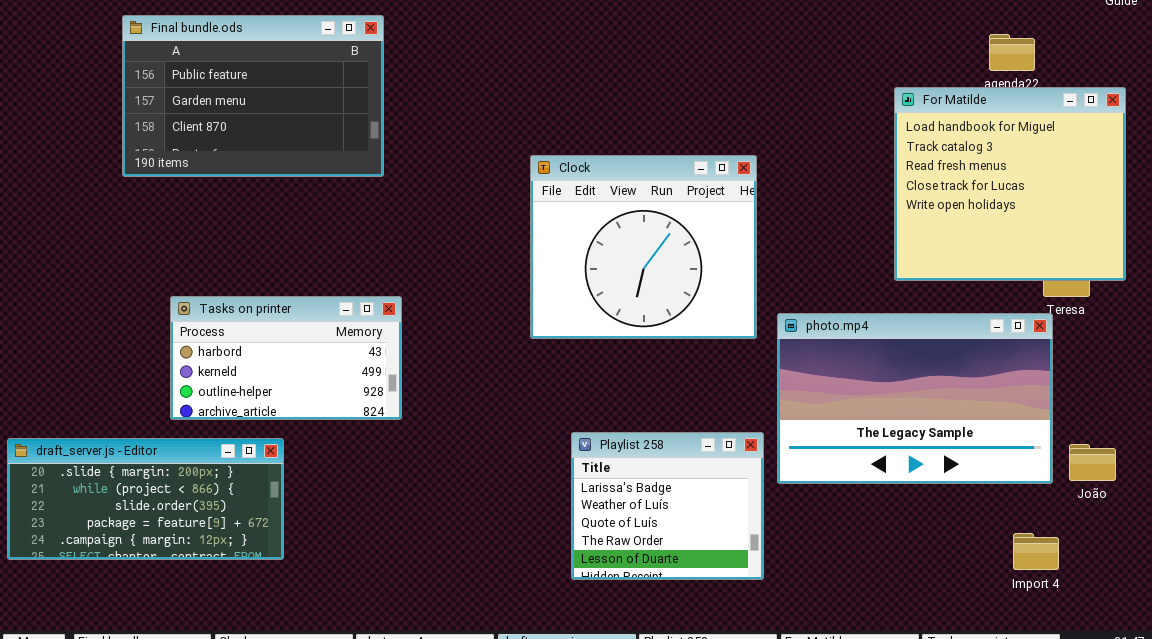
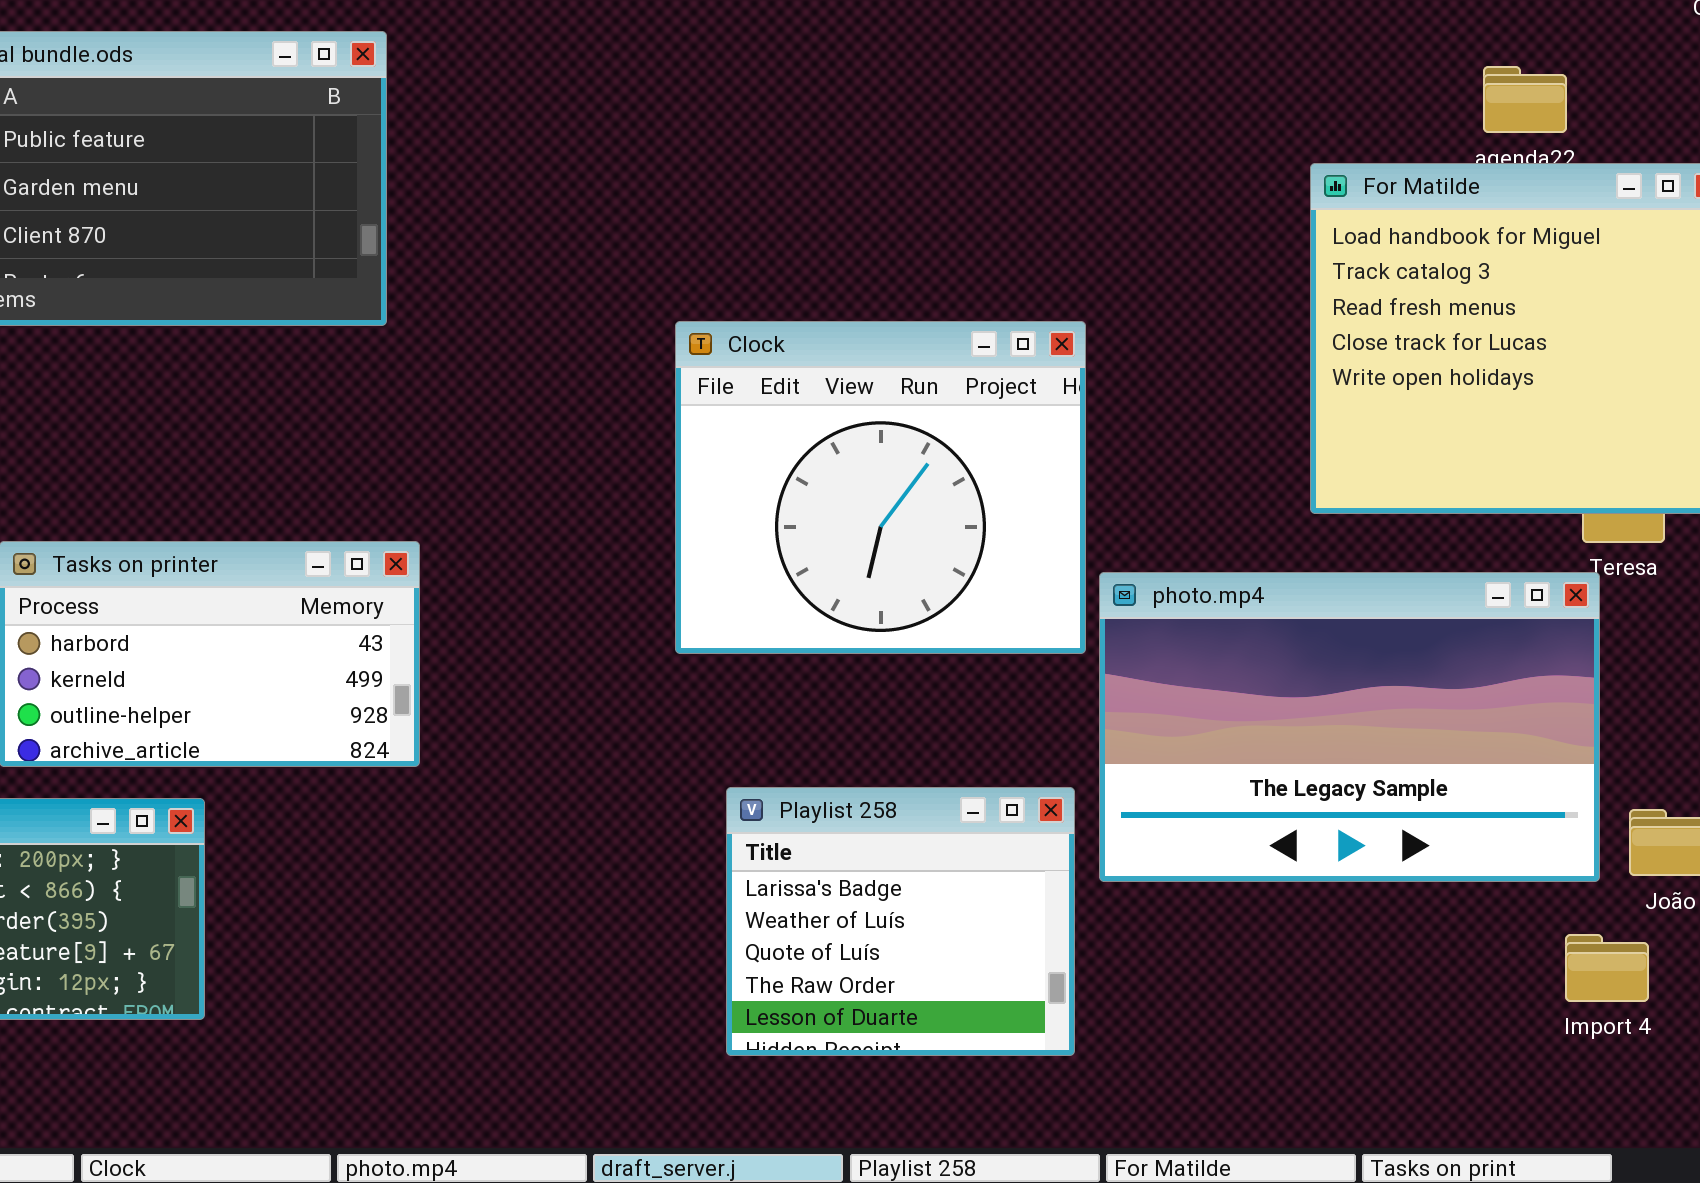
Clock: [530,155,757,339] -> [675,321,1086,654], moved
Import 4: [1013,533,1059,570] -> [1565,934,1649,1002], moved

